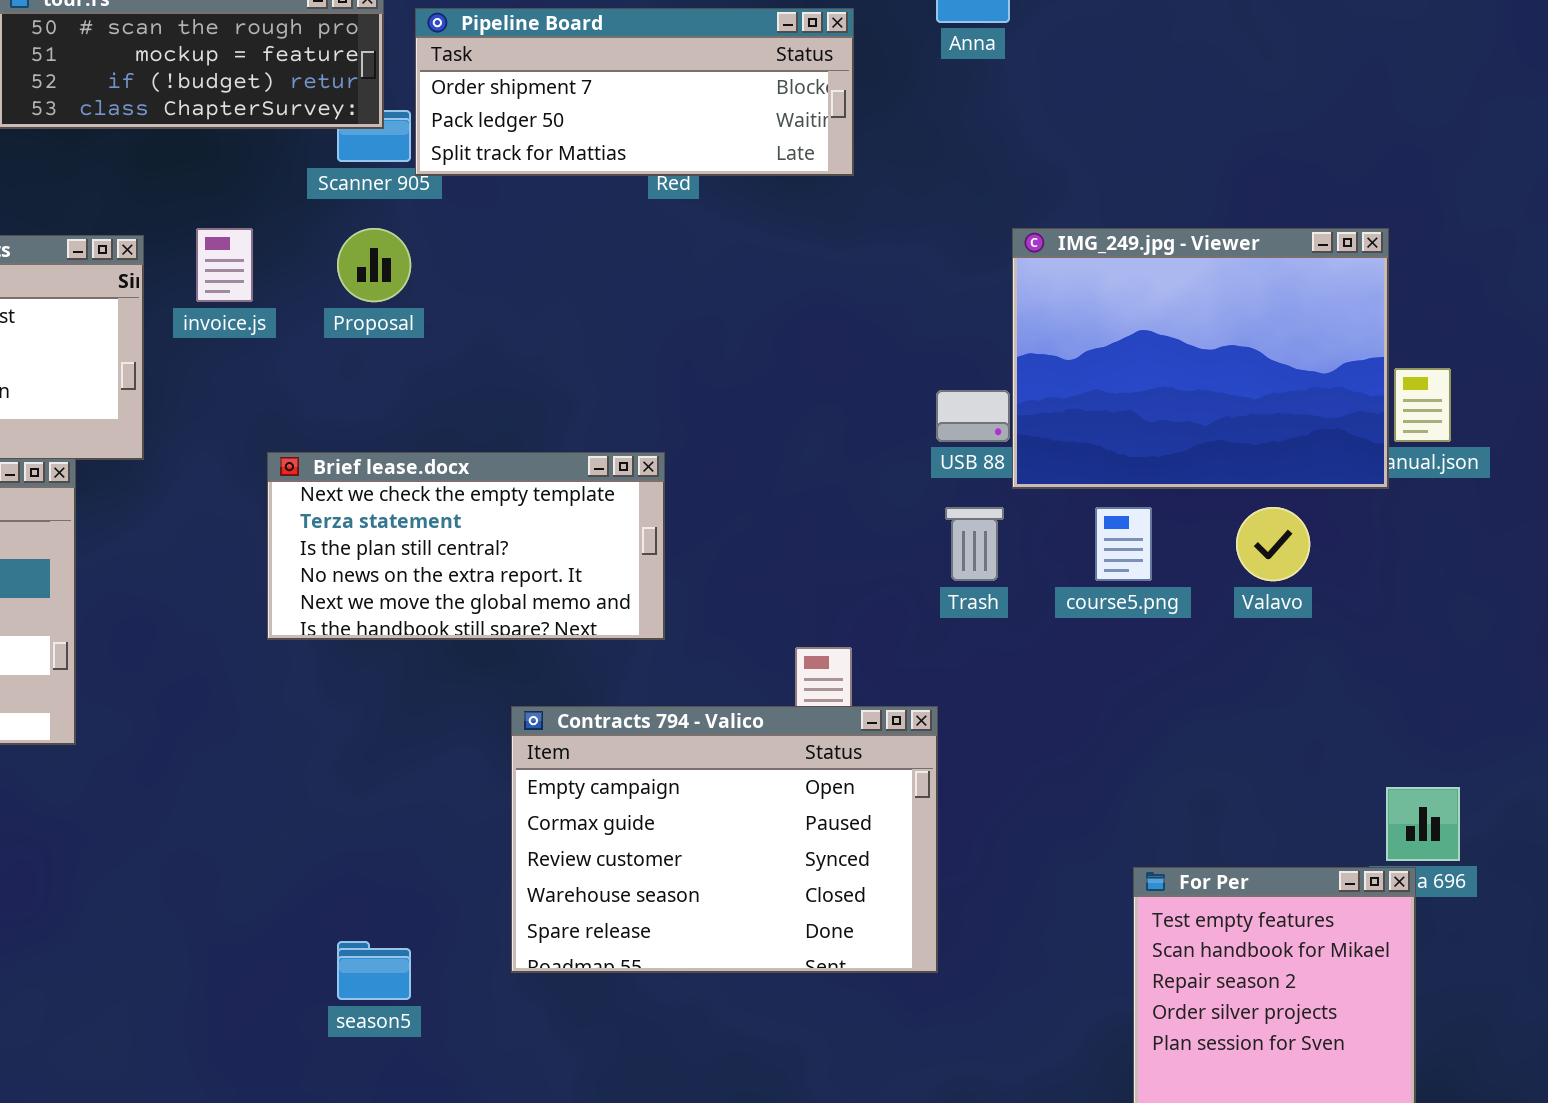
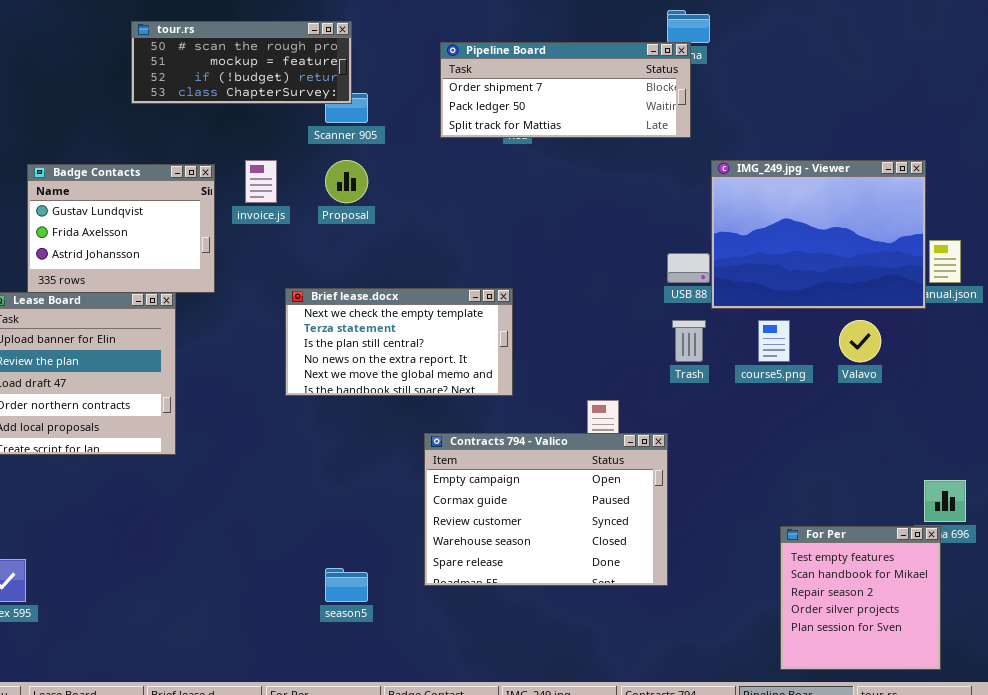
Pipeline Board: [415,8,854,176] -> [440,42,691,138], moved

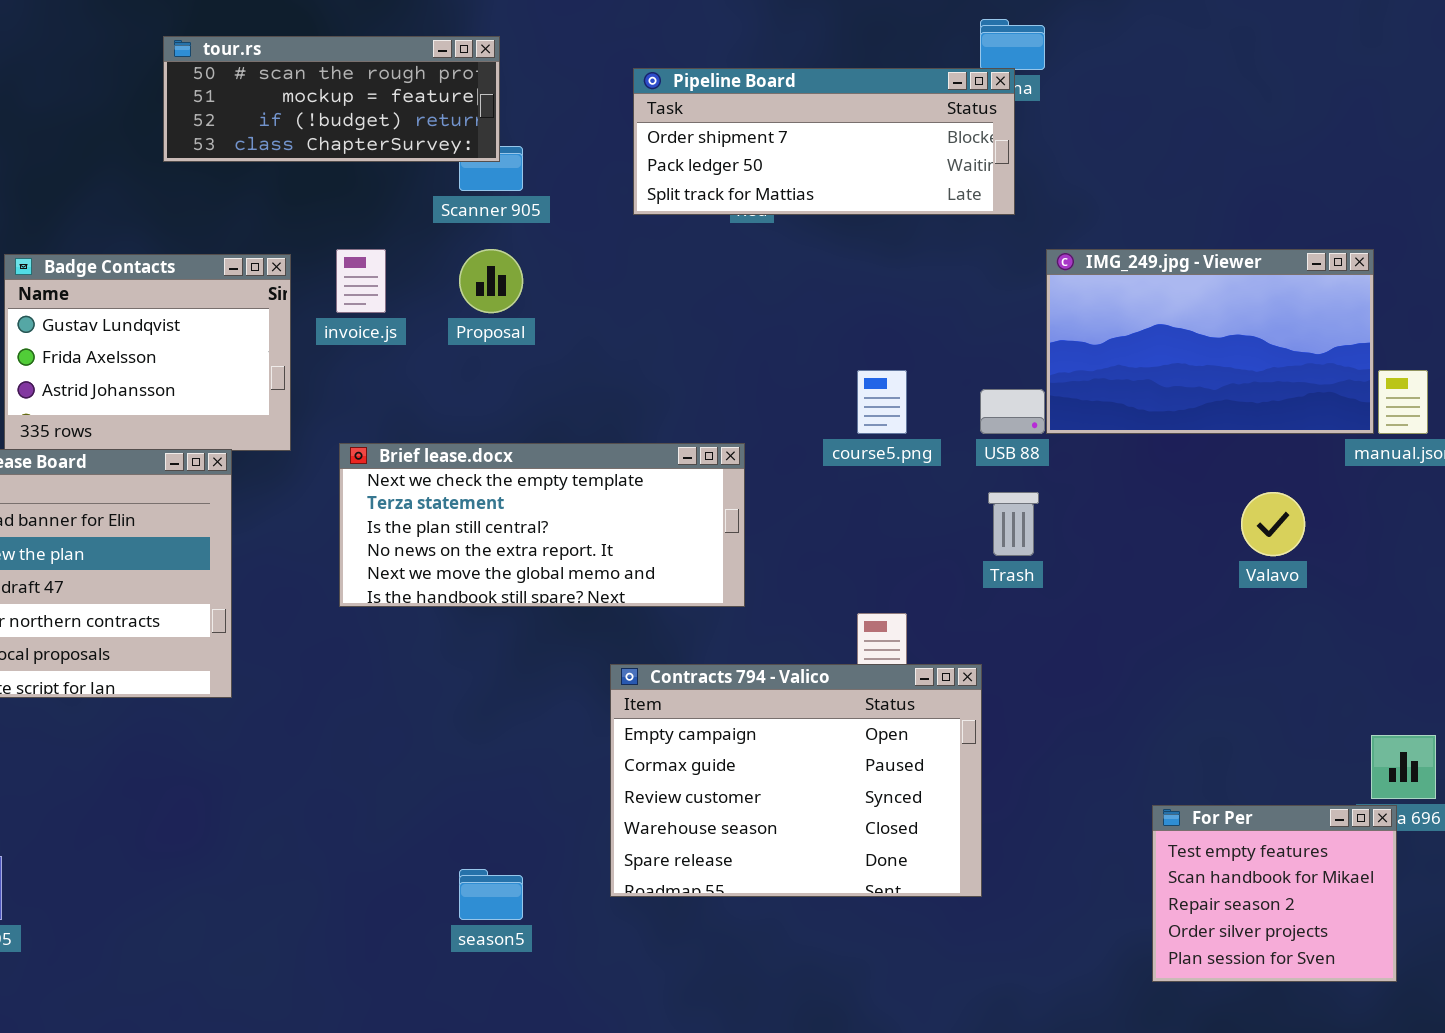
IMG_249.jpg - Viewer: [711,160,926,309] -> [1046,249,1374,434], resized
Brief lease.docx: [285,288,513,396] -> [339,443,745,607], resized
course5.png: [758,320,790,362] -> [857,370,907,434], moved
For Per: [780,526,941,670] -> [1152,805,1397,982], resized

